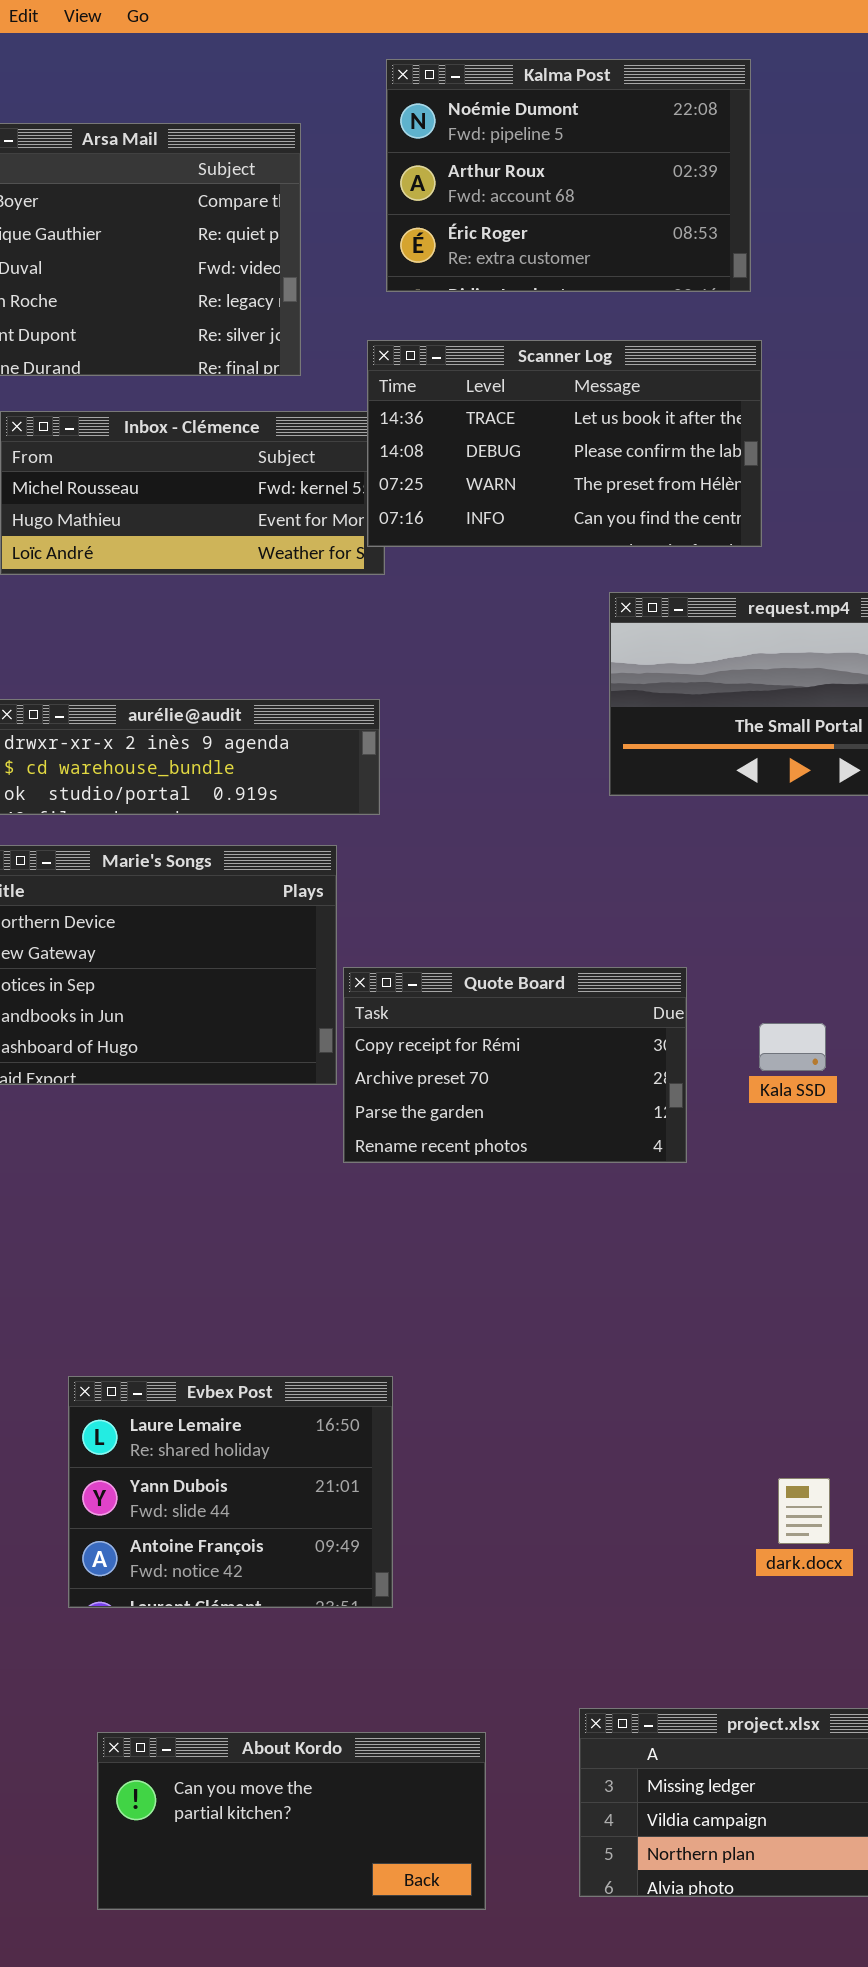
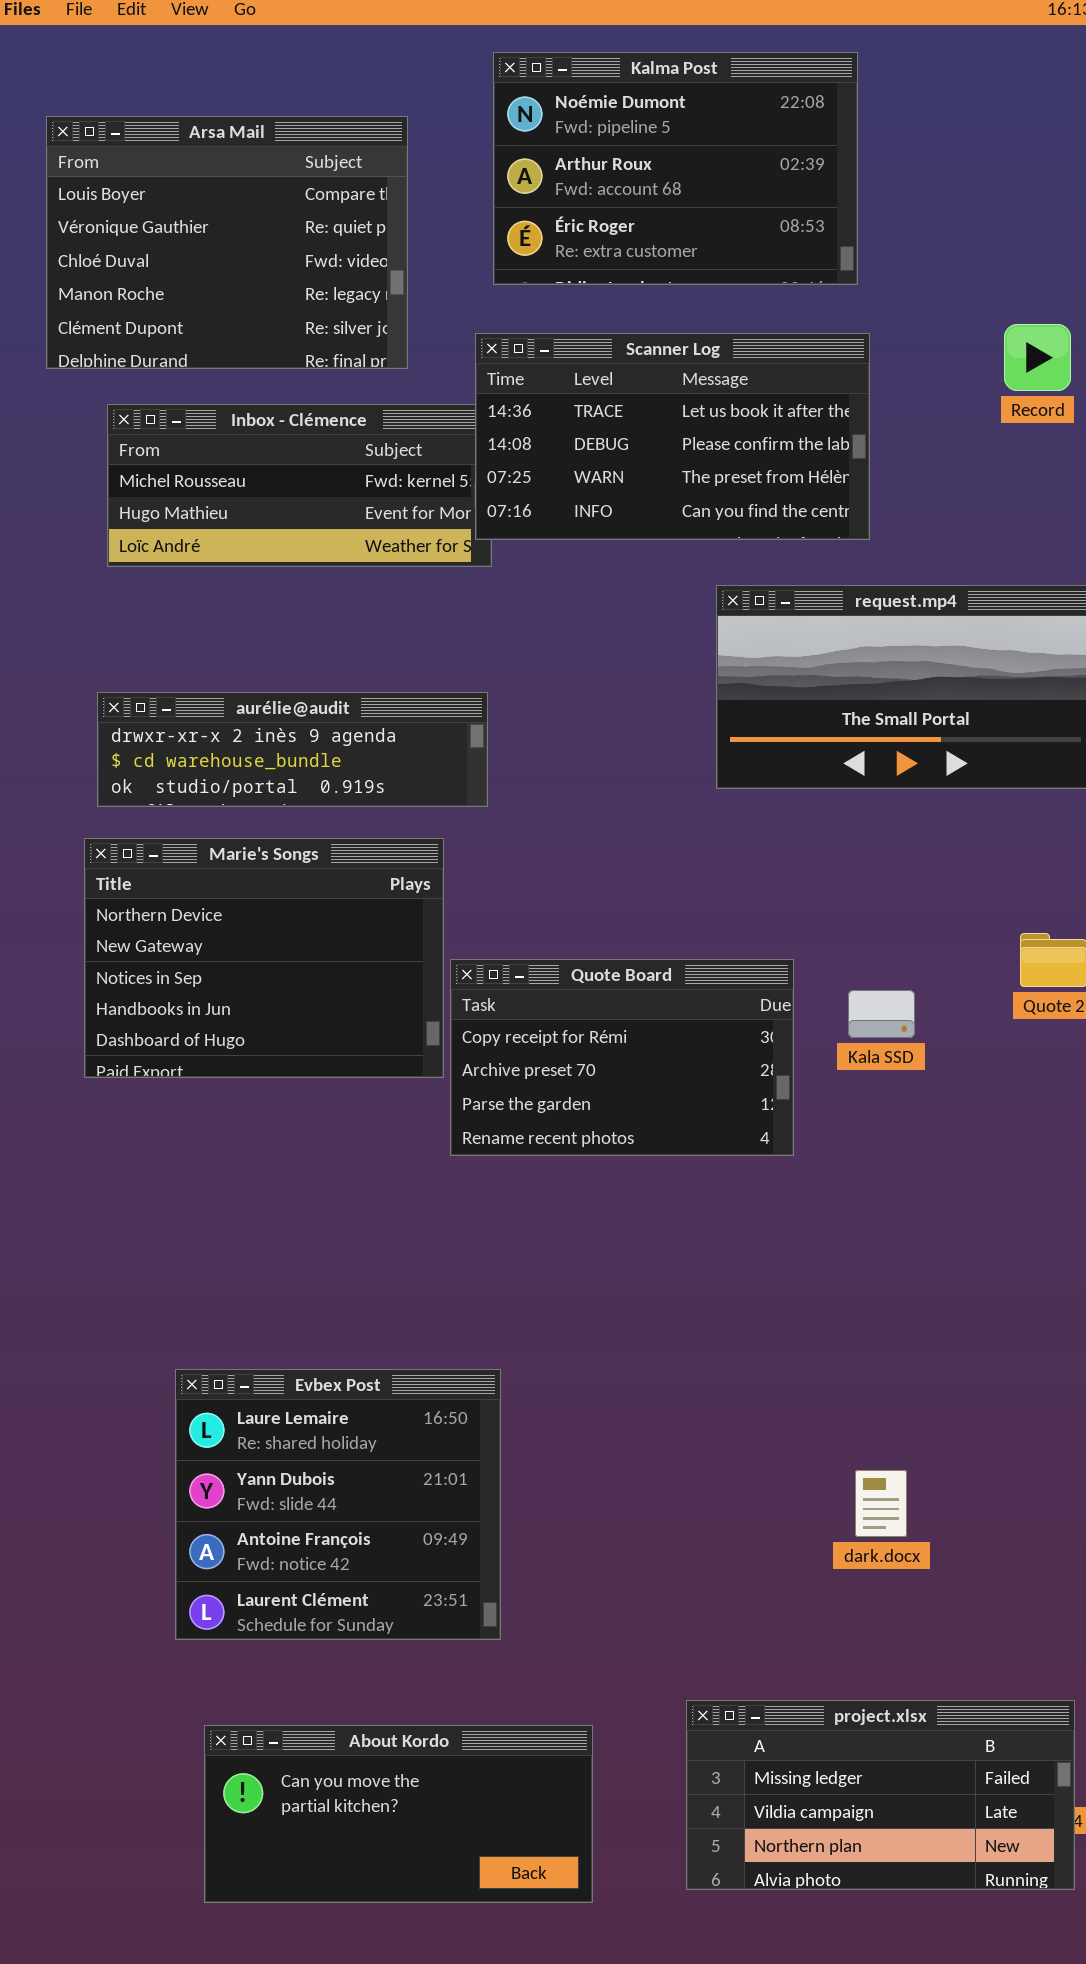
Kala SSD: [759,1023,826,1071] -> [848,990,915,1038], moved
Evbex Post: [68,1376,393,1608] -> [175,1369,501,1640], resized
dark.docx: [778,1478,830,1544] -> [855,1470,907,1537], moved

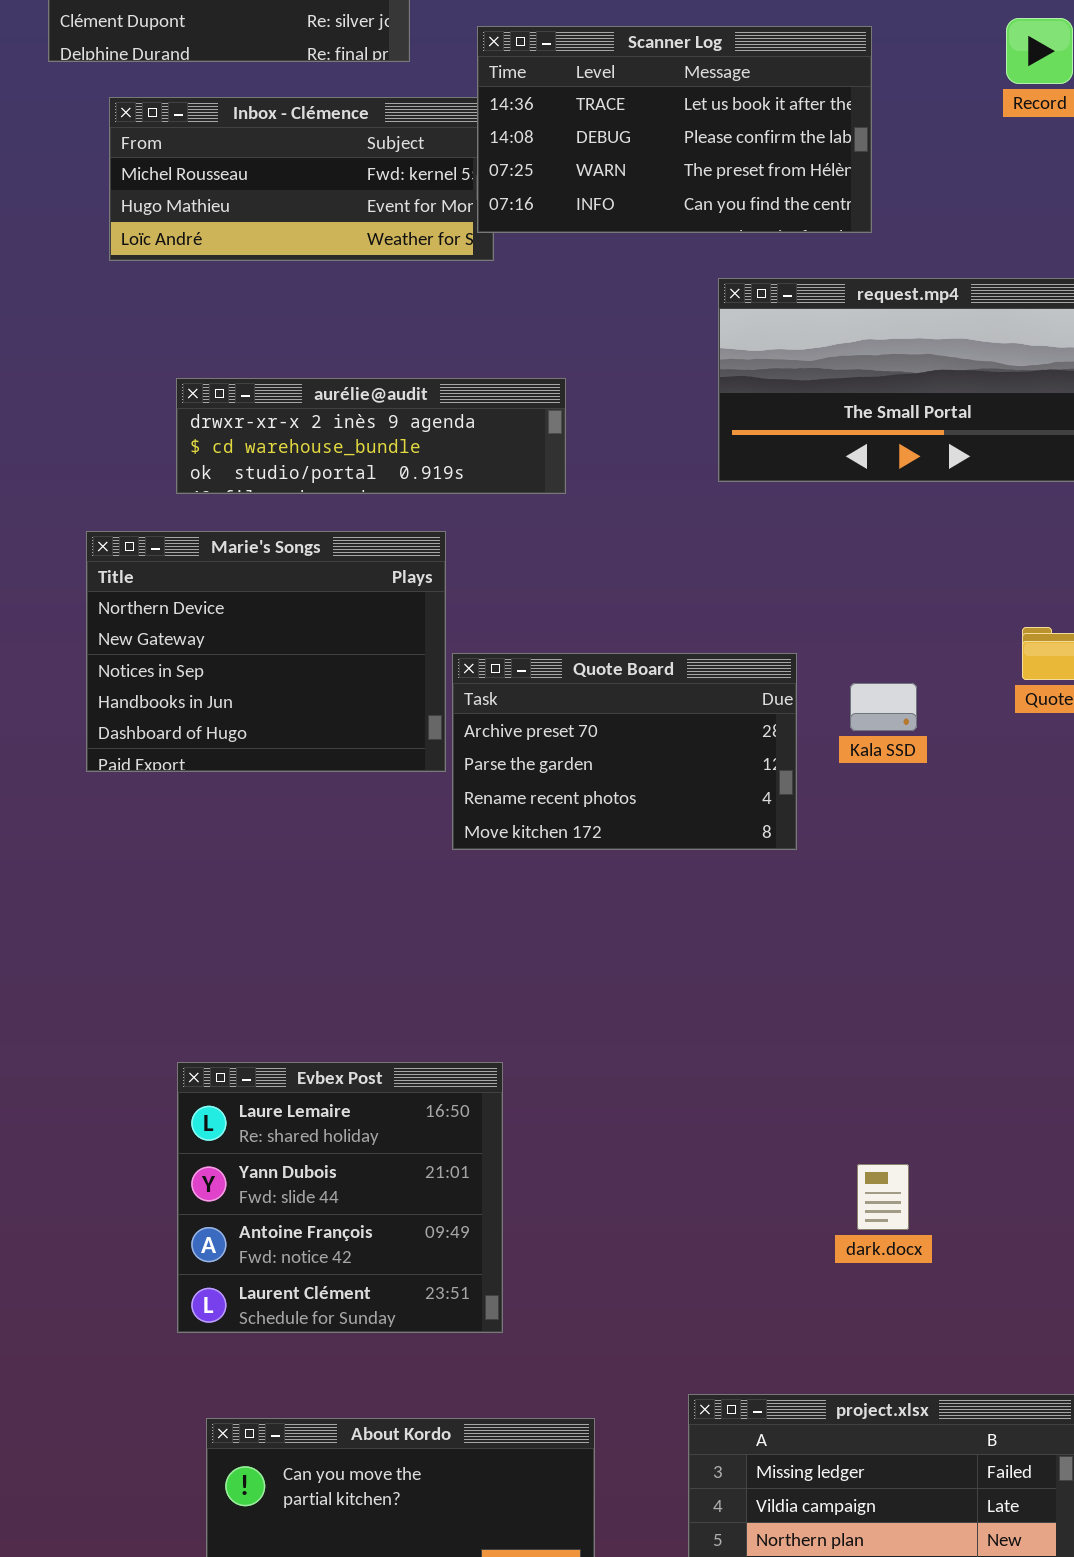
aurélie@audit: [97,692,488,807] -> [176,378,566,494], moved
Quote Board: [450,959,794,1156] -> [452,653,797,850], scrolled down 1 row

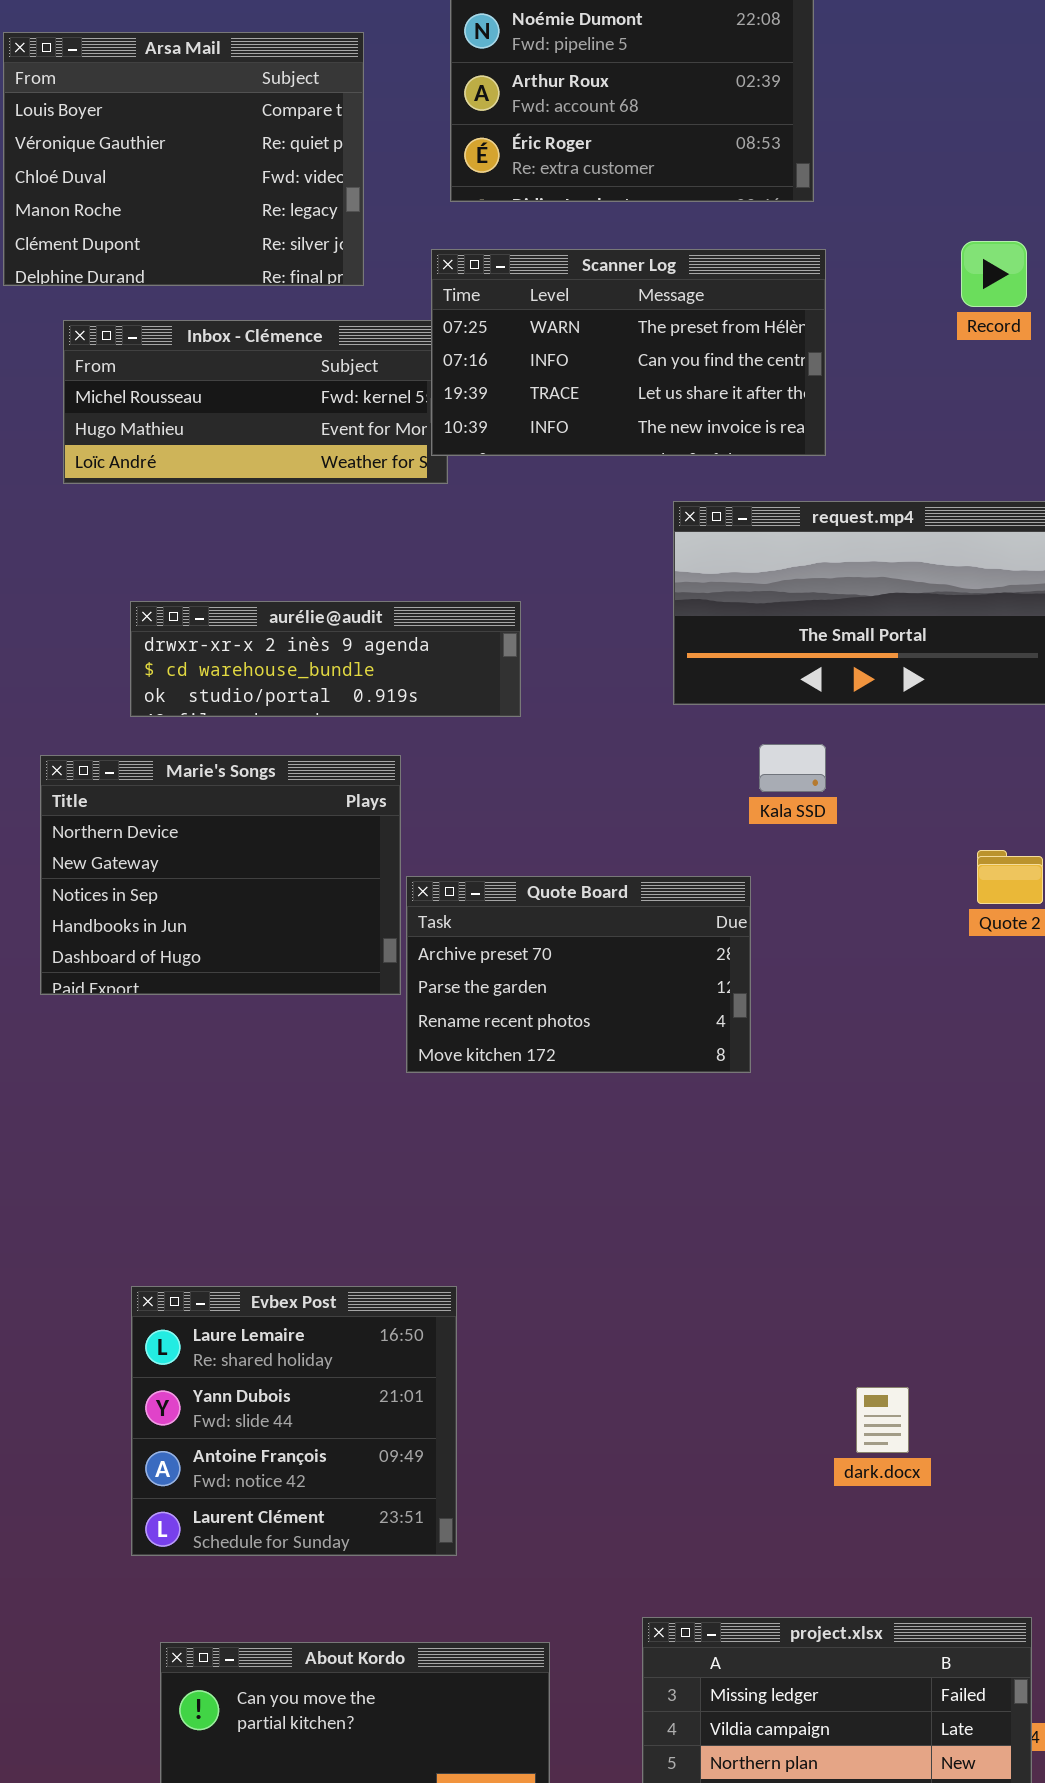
Scanner Log: [477,26,872,233] -> [431,249,826,456], scrolled down 2 rows
Kala SSD: [850,683,917,731] -> [759,744,826,792], moved
dark.docx: [857,1164,909,1230] -> [856,1387,909,1453], moved

